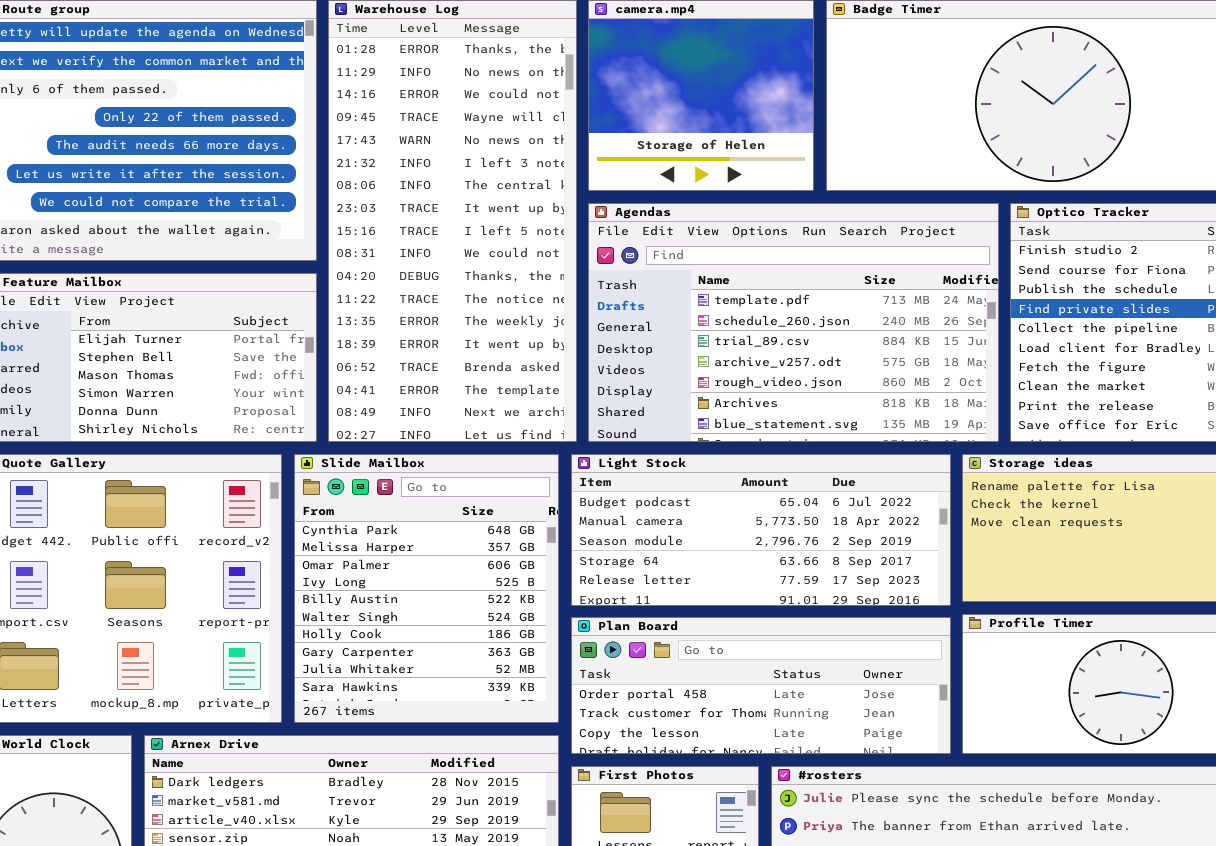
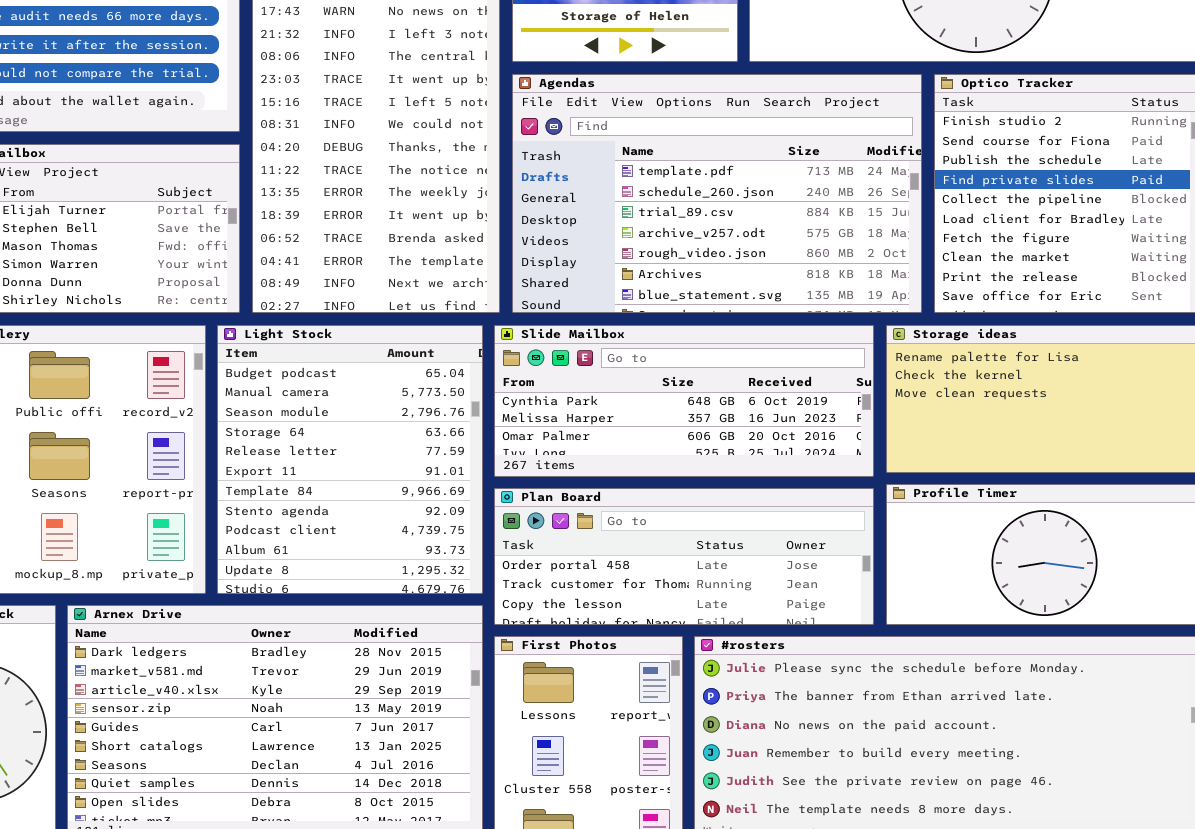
Slide Mailbox: [294,454,559,723] -> [494,325,874,477], moved, resized
Light Stock: [571,454,951,606] -> [217,325,483,594], moved, resized

